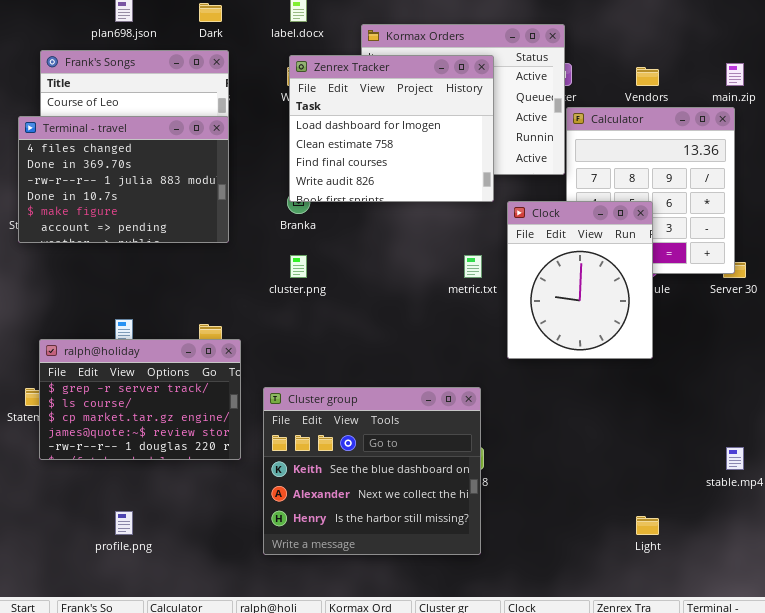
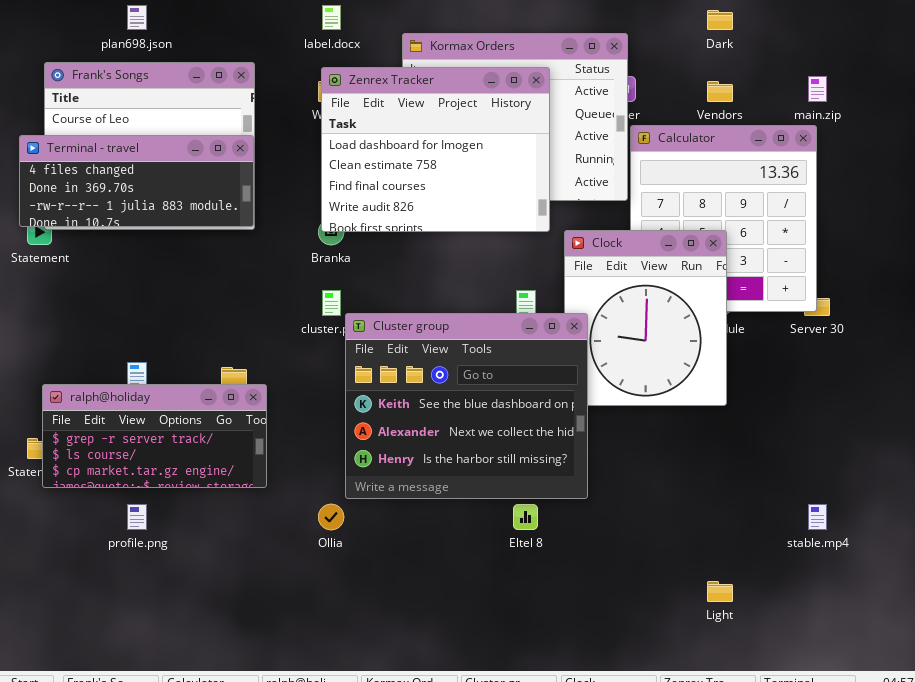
Dark: [199,3,222,22] -> [707,10,733,30], moved
Terminal - travel: [18,116,229,243] -> [19,135,254,227], resized
ralph@holiday: [39,339,241,460] -> [42,384,267,488], resized
Cluster group: [263,387,481,555] -> [345,313,588,499], moved
profile.png: [115,511,133,535] -> [127,504,147,530], moved

